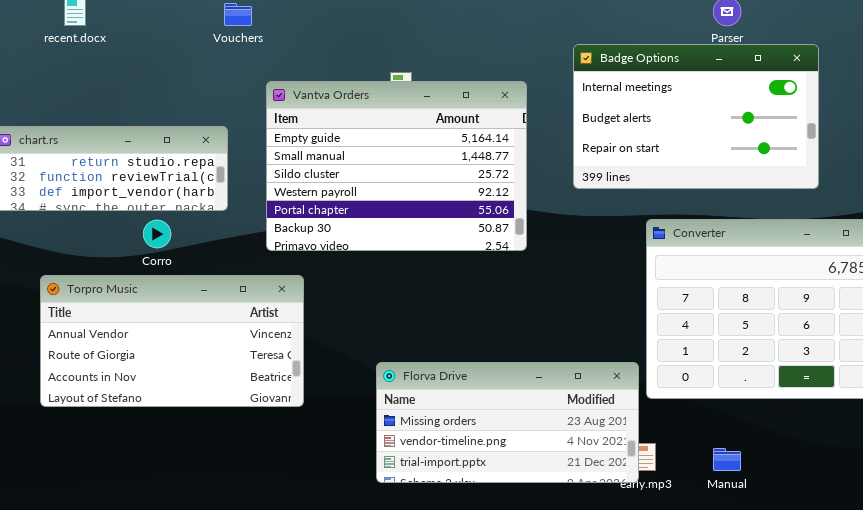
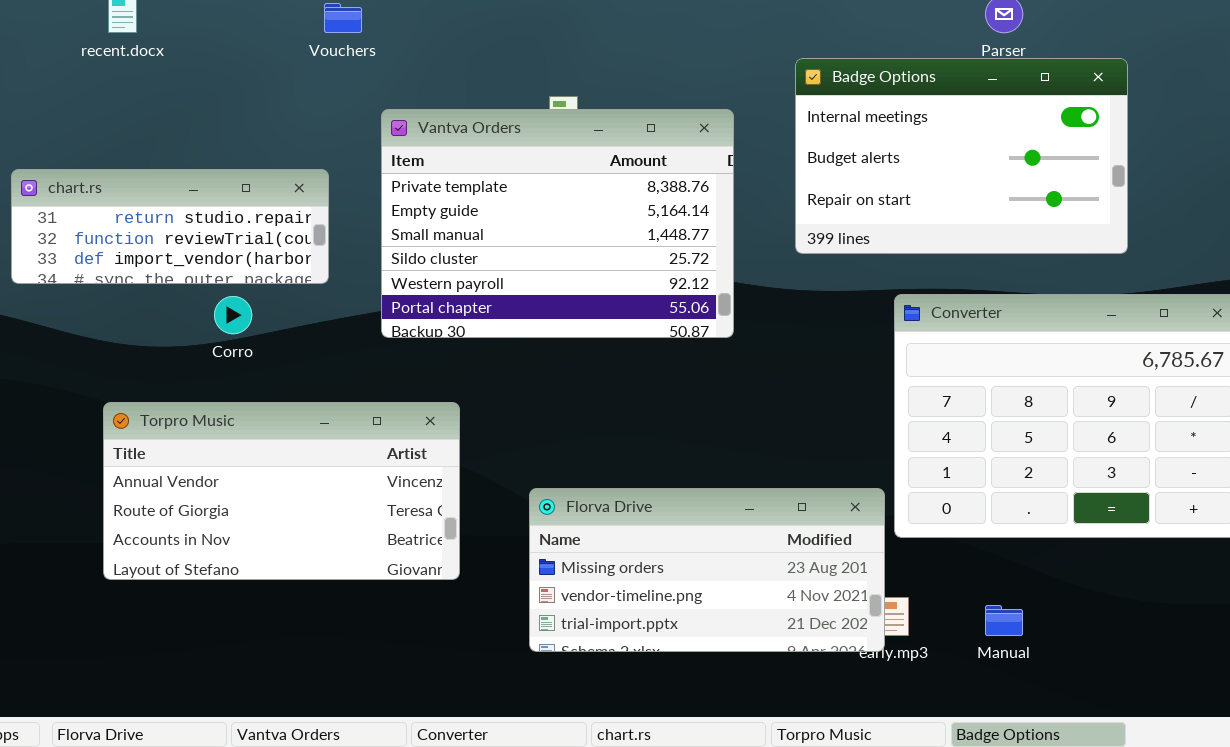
Vantva Orders: [266,81,527,251] -> [381,109,734,338], scrolled up 1 row
Torpro Music: [40,275,304,407] -> [103,402,460,580], moved

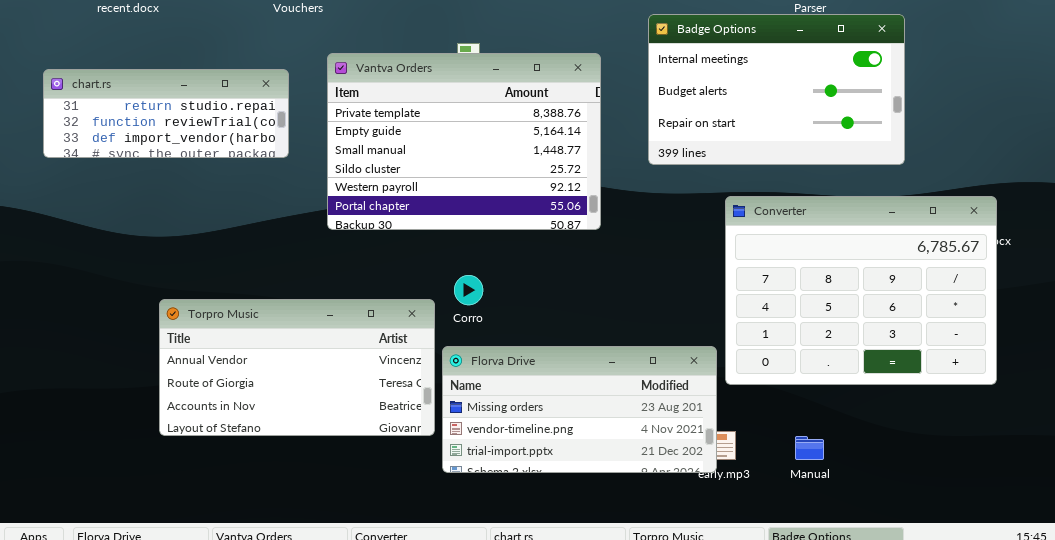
chart.rs: [11,169,329,284] -> [43,69,289,158], moved
Corro: [214,296,252,334] -> [454,275,483,305], moved
Torpro Music: [103,402,460,580] -> [159,299,435,436], moved

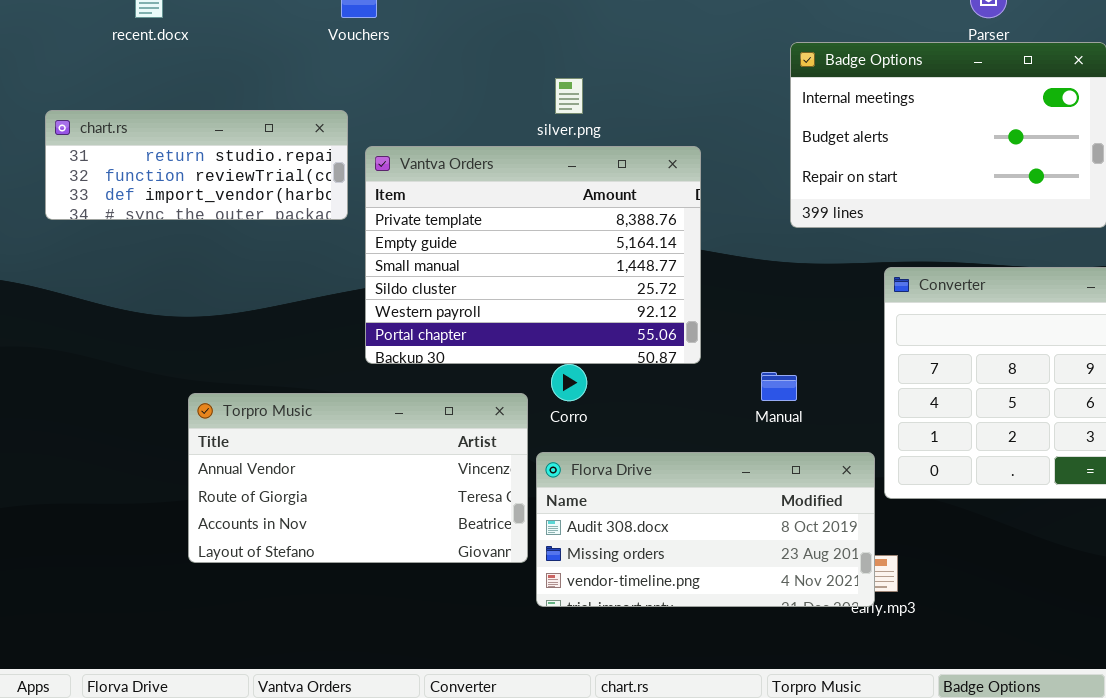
Vantva Orders: [327,53,601,230] -> [365,146,701,364], moved
Florva Drive: [442,346,717,473] -> [536,452,875,607], scrolled up 1 row
Manual: [795,436,824,460] -> [761,372,797,401], moved

